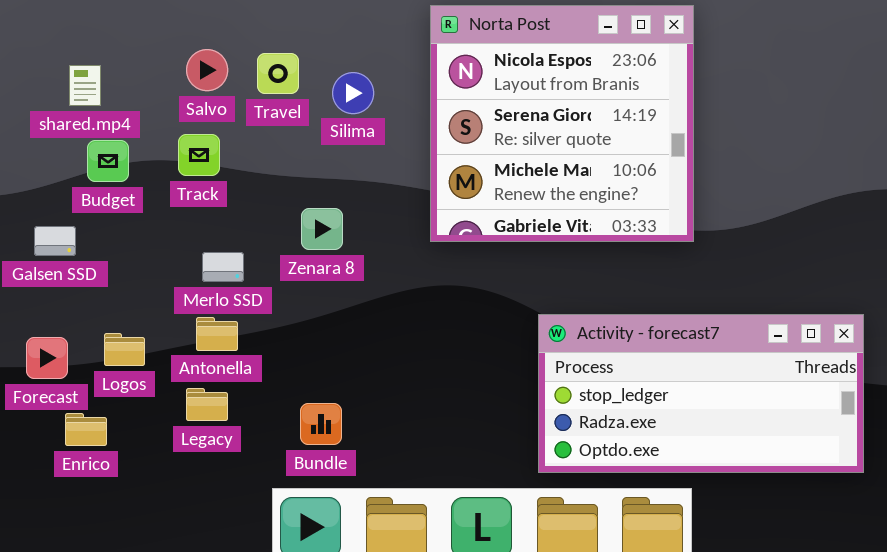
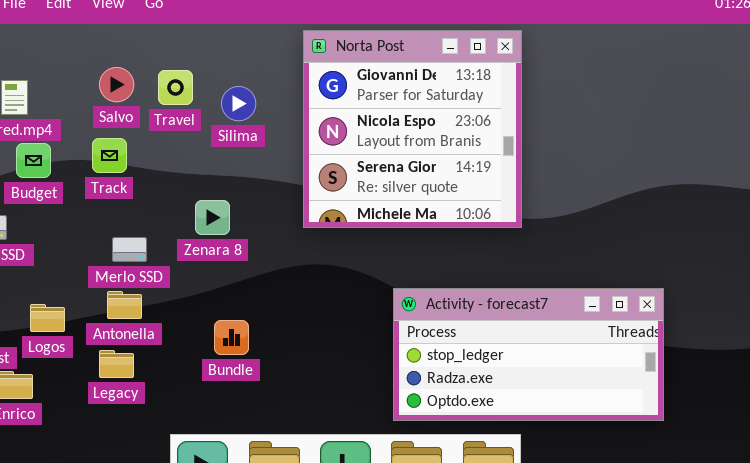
Norta Post: [430,5,694,242] -> [303,30,522,228], scrolled up 1 row
Bundle: [300,403,342,445] -> [214,320,249,355], moved

